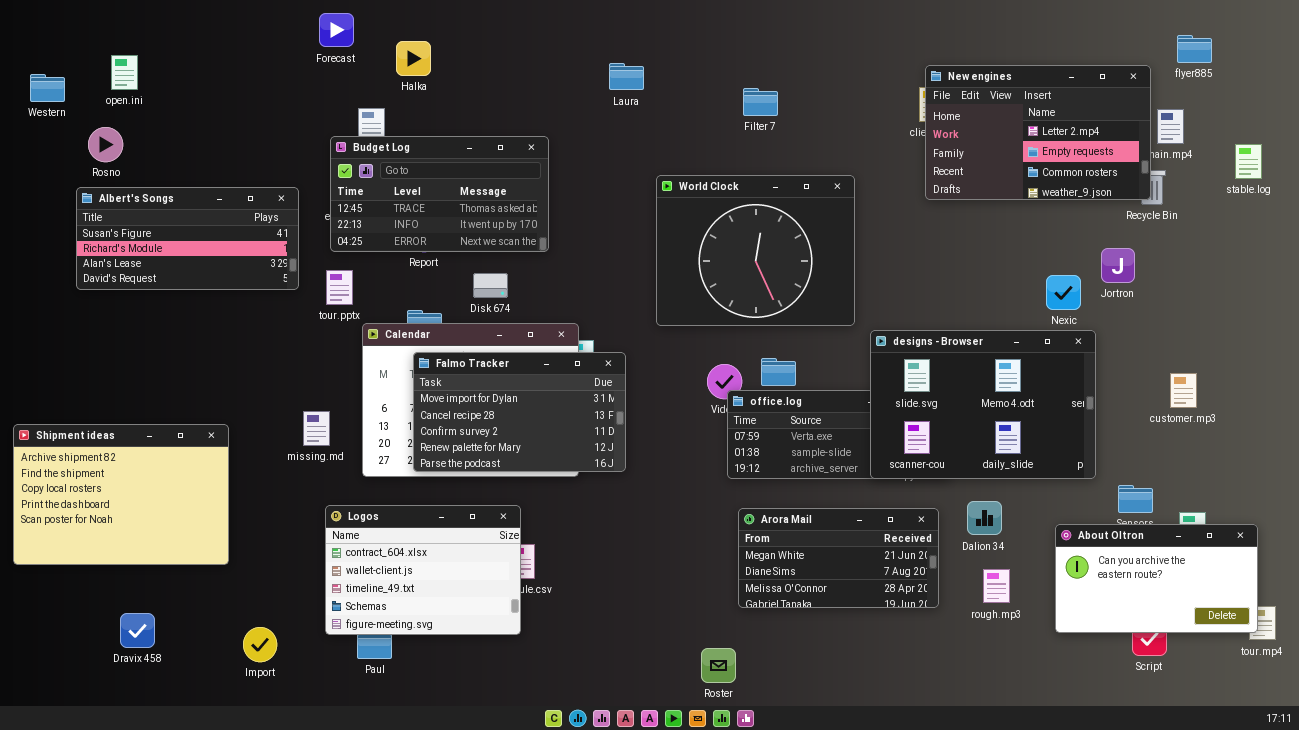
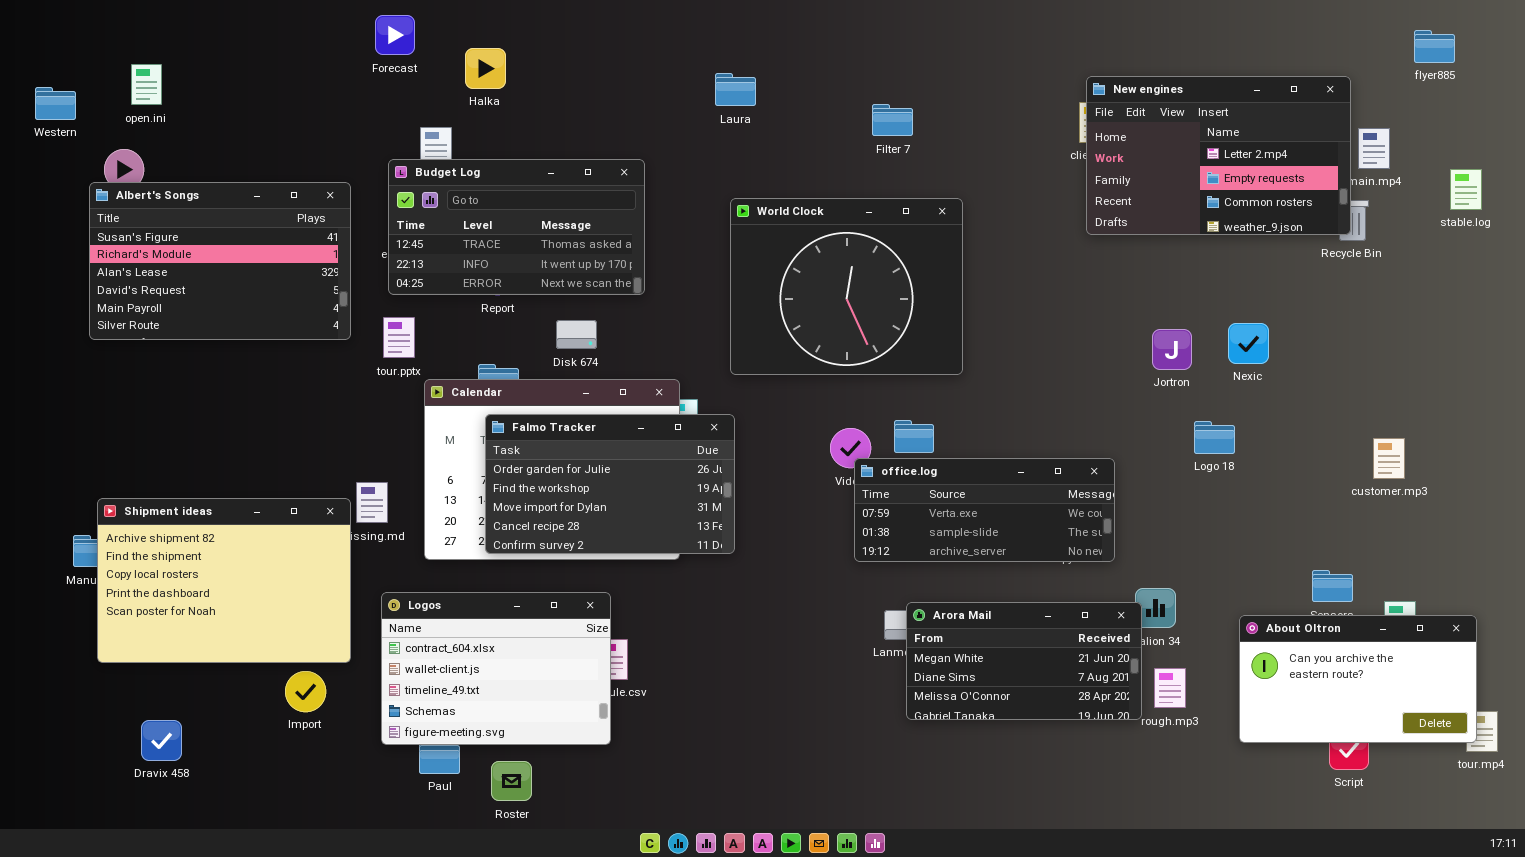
flyer885: [1177,35,1212,63] -> [1414,30,1455,63], moved
World Clock: [656,175,855,326] -> [730,198,963,375], moved
Albert's Songs: [76,187,299,290] -> [89,182,351,340], resized
Jortron: [1101,248,1135,283] -> [1152,329,1192,370], moved
designs - Browser: [870,330,1096,479] -> none, closed
Falmo Tracker: [413,352,626,472] -> [485,414,735,554], scrolled up 2 rows
Shipment ideas: [13,424,229,565] -> [97,498,351,663], moved
Arora Mail: [738,508,939,608] -> [906,602,1142,720], moved
Import: [243,627,277,662] -> [285,671,326,712], moved
Roster: [701,648,736,683] -> [491,761,532,801], moved

